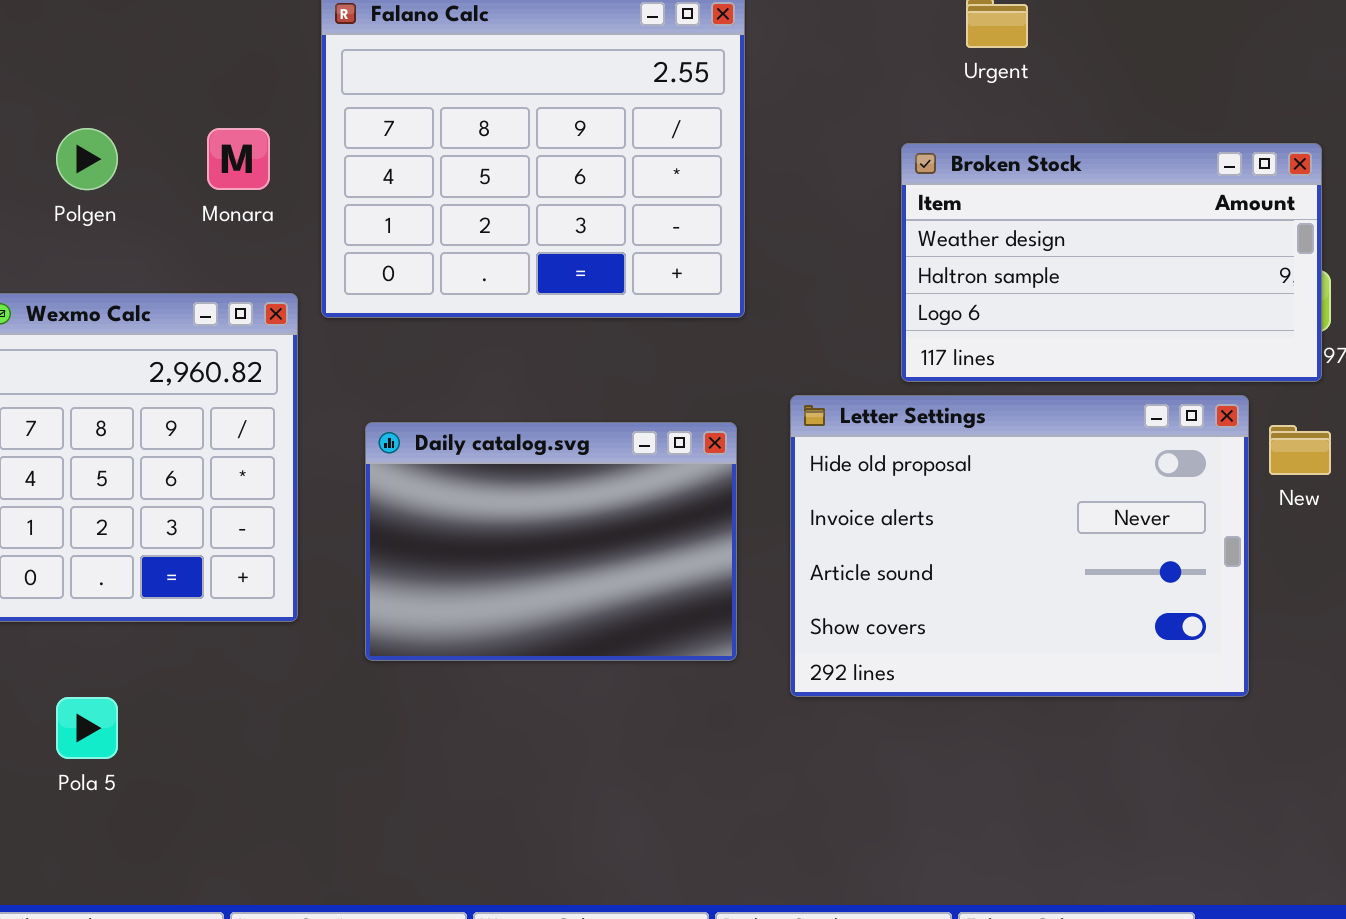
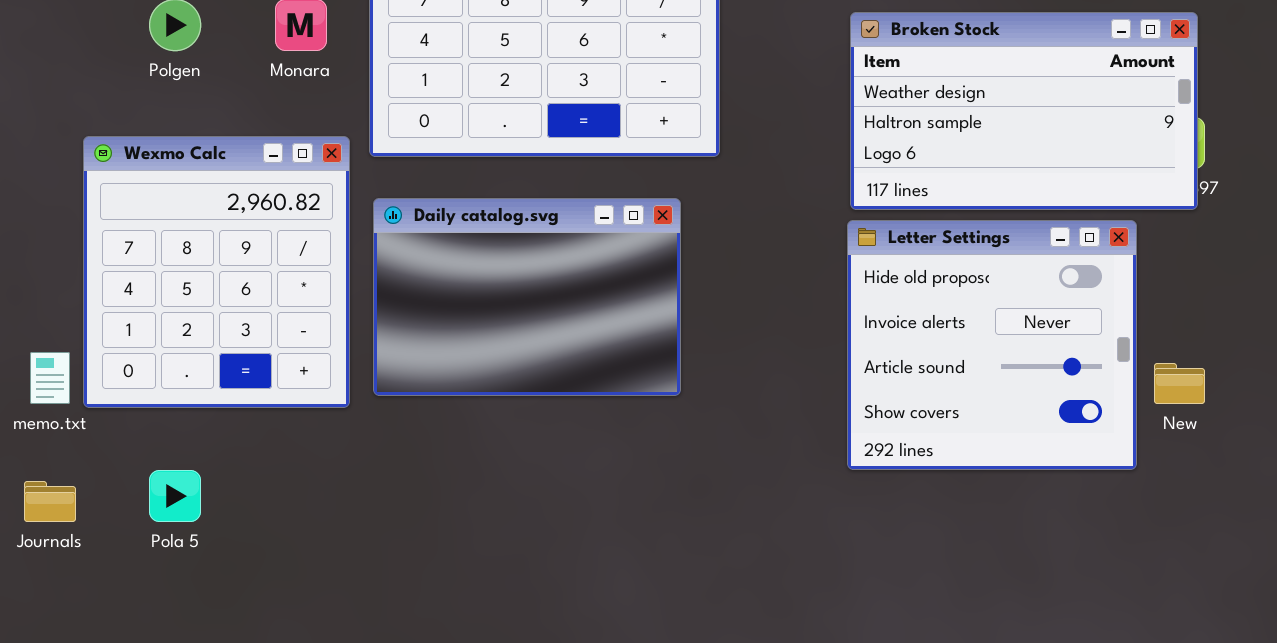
Letter Settings: [790,395,1249,697] -> [847,220,1137,470], resized
Daily catalog.svg: [365,422,737,661] -> [373,198,681,396], moved
New: [1269,425,1331,475] -> [1154,363,1205,404], moved

